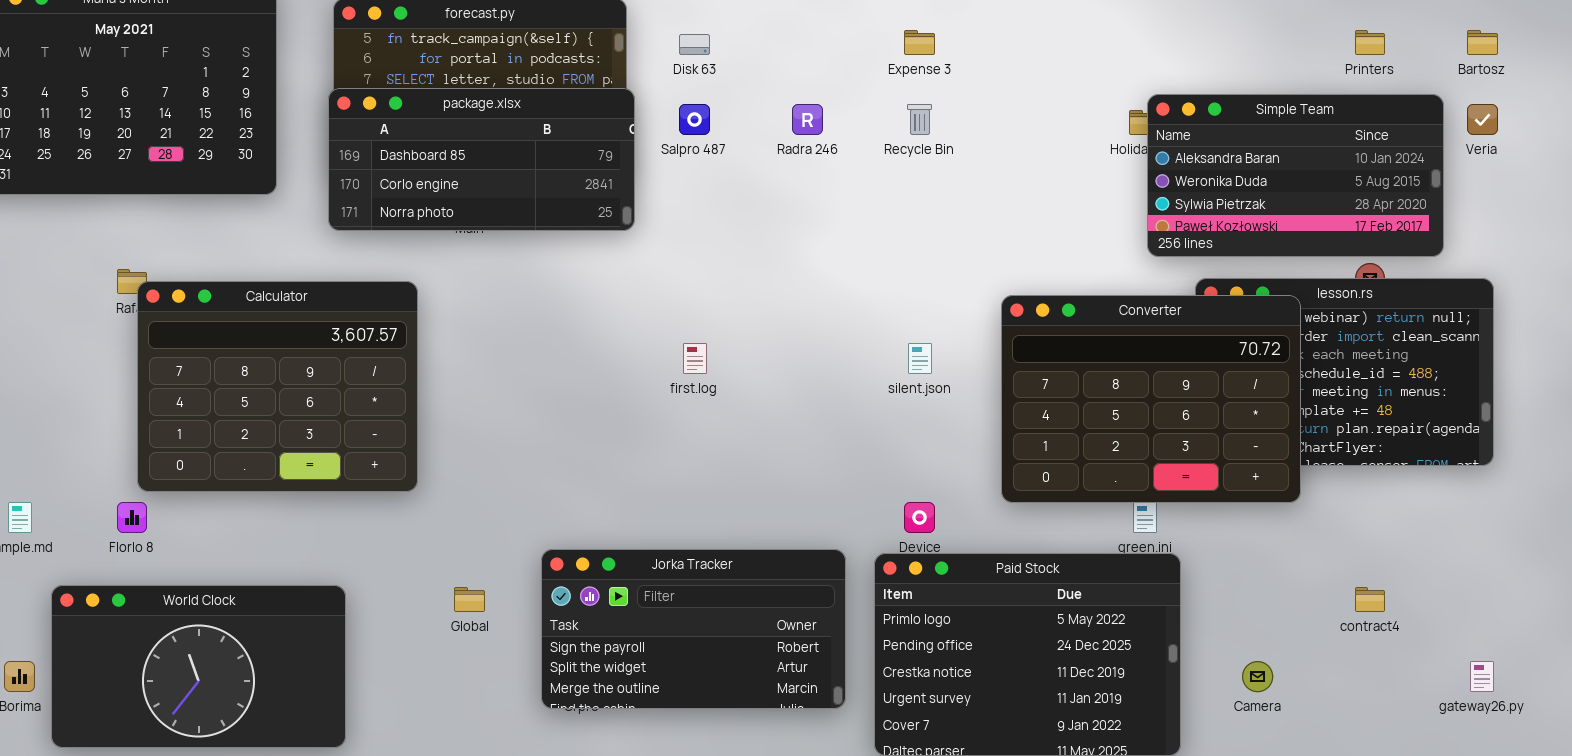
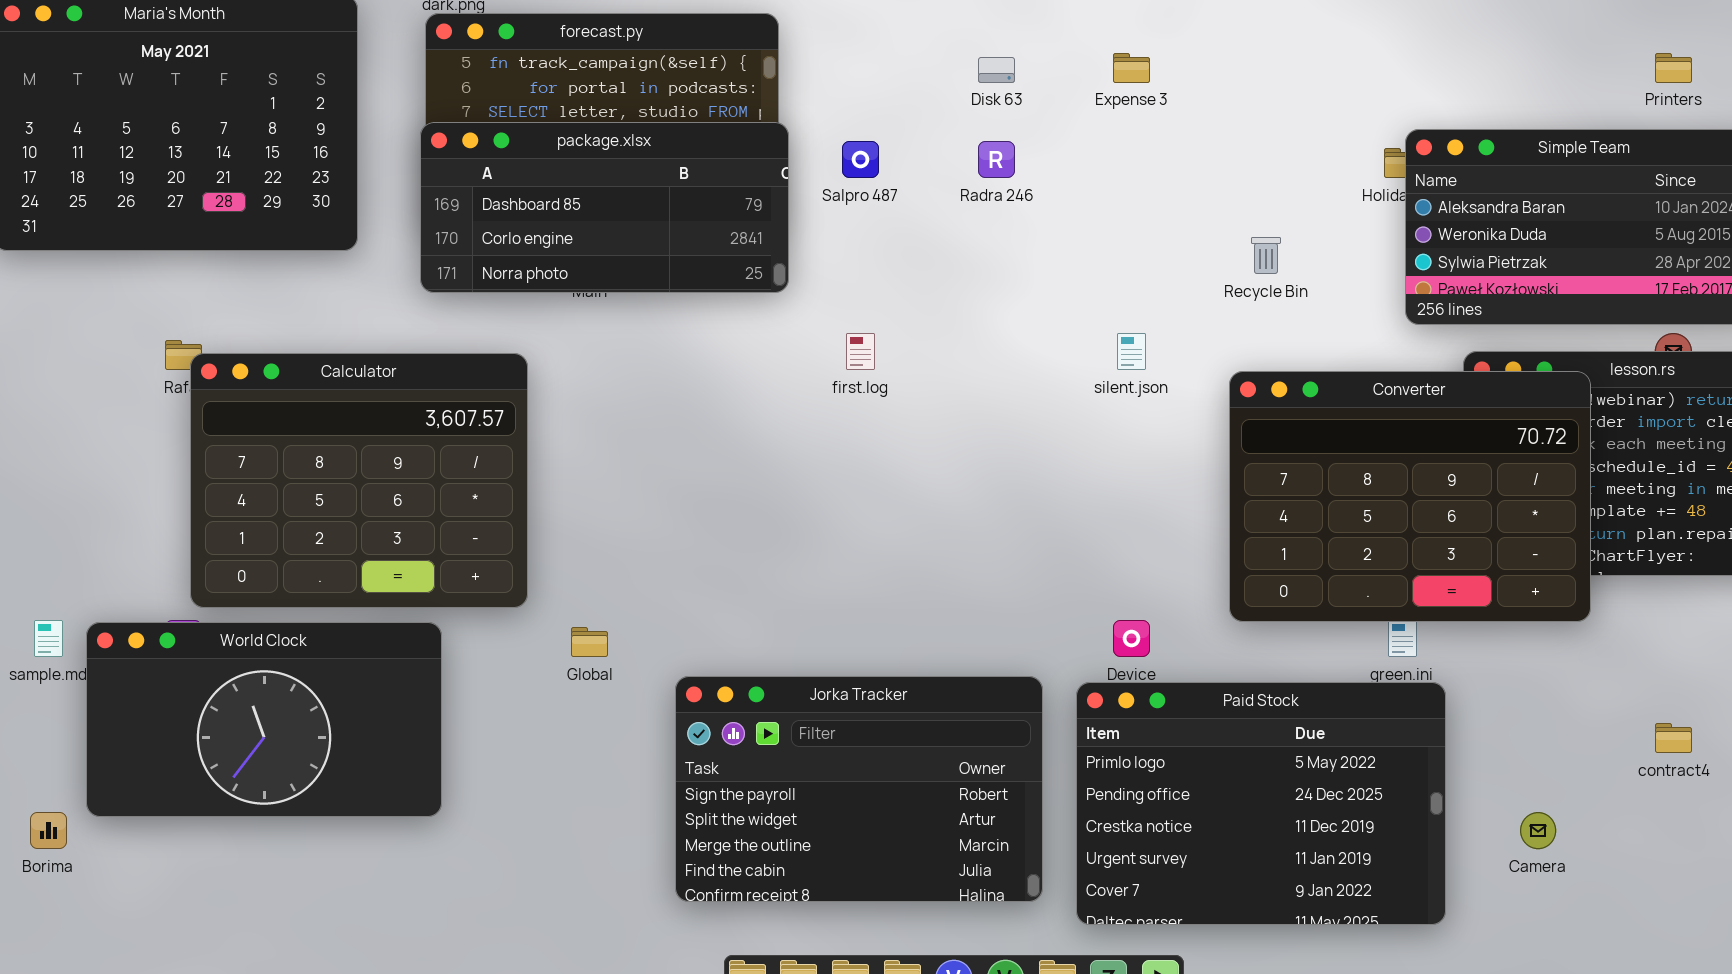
Disk 63: [679,34,710,55] -> [978,57,1015,83], moved
Recycle Bin: [907,104,932,135] -> [1251,237,1281,274], moved
first.log: [683,343,707,374] -> [846,333,875,370], moved
silent.json: [908,343,932,374] -> [1117,333,1146,370], moved
Jorka Tracker: [541,549,846,709] -> [675,676,1043,902], resized
World Clock: [51,585,346,748] -> [86,622,442,817], moved
Global: [454,587,485,612] -> [571,627,608,657], moved

